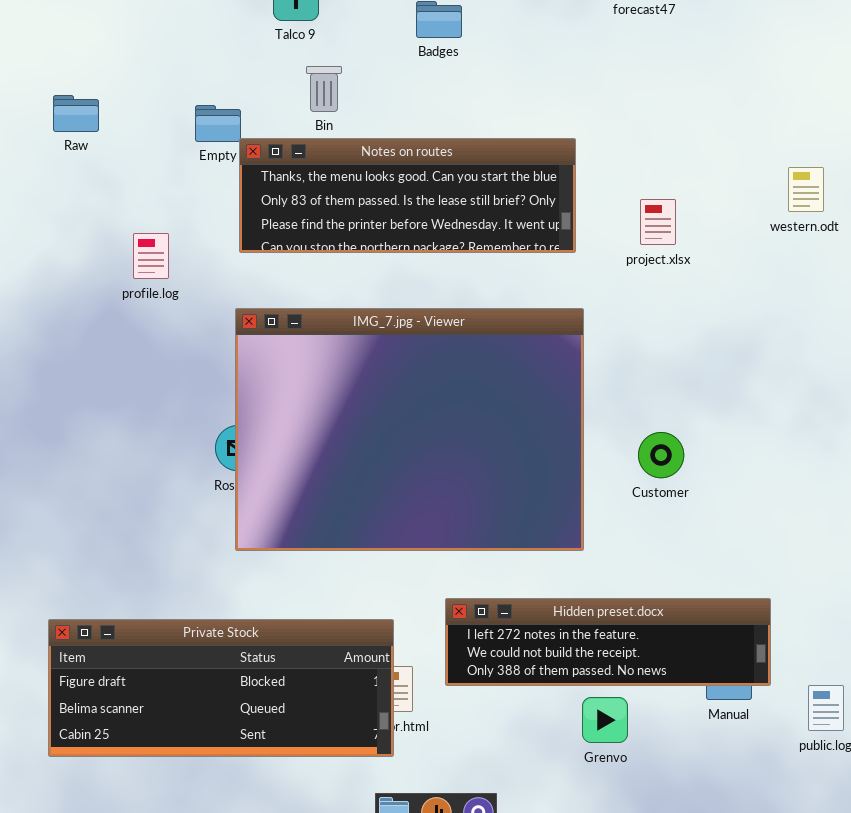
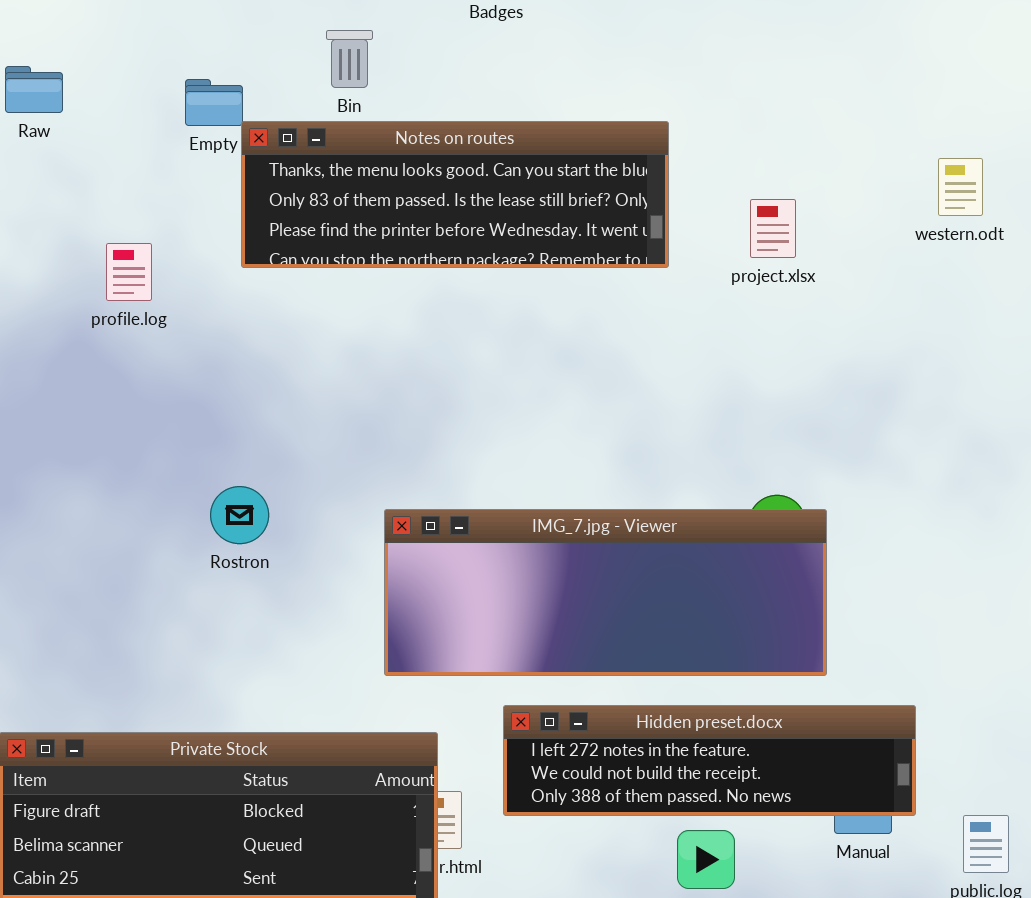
IMG_7.jpg - Viewer: [235,308,584,551] -> [384,509,827,676], moved, resized

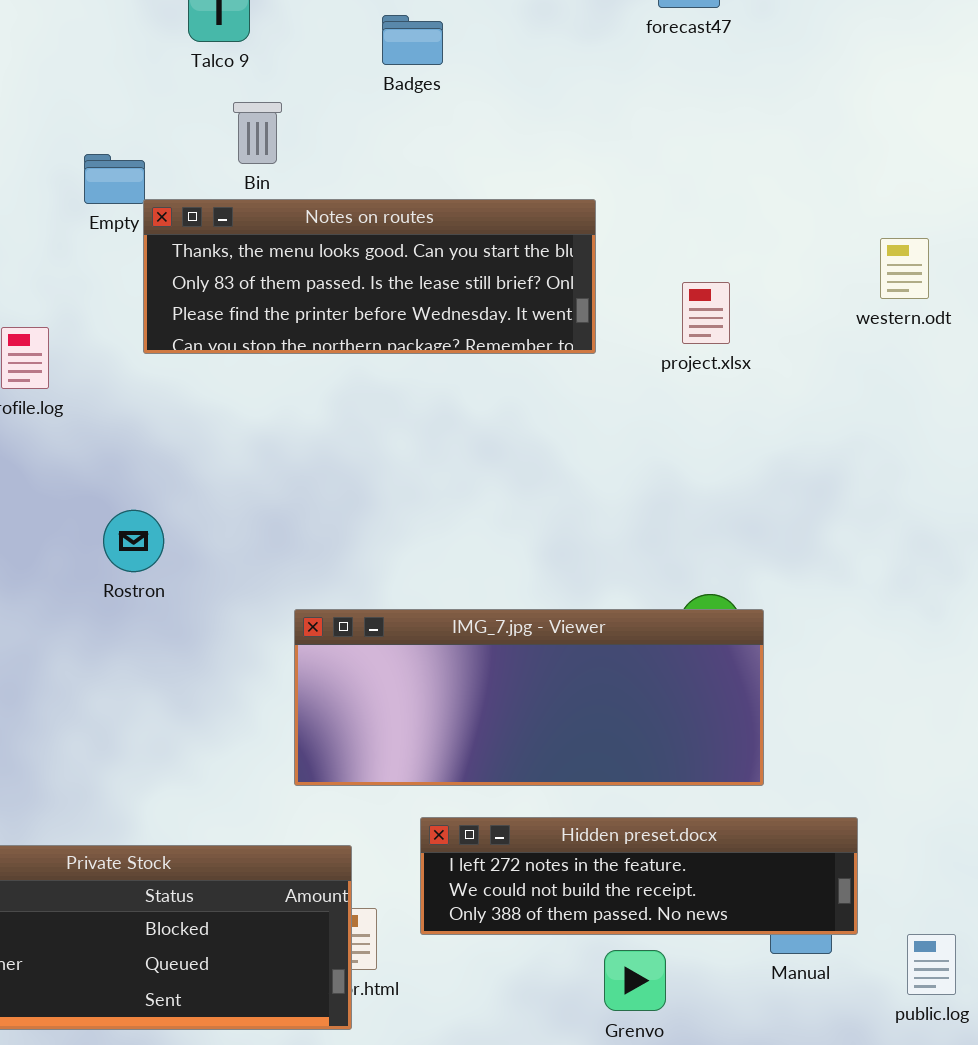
Rostron: [210,486,269,544] -> [103,510,164,572], moved

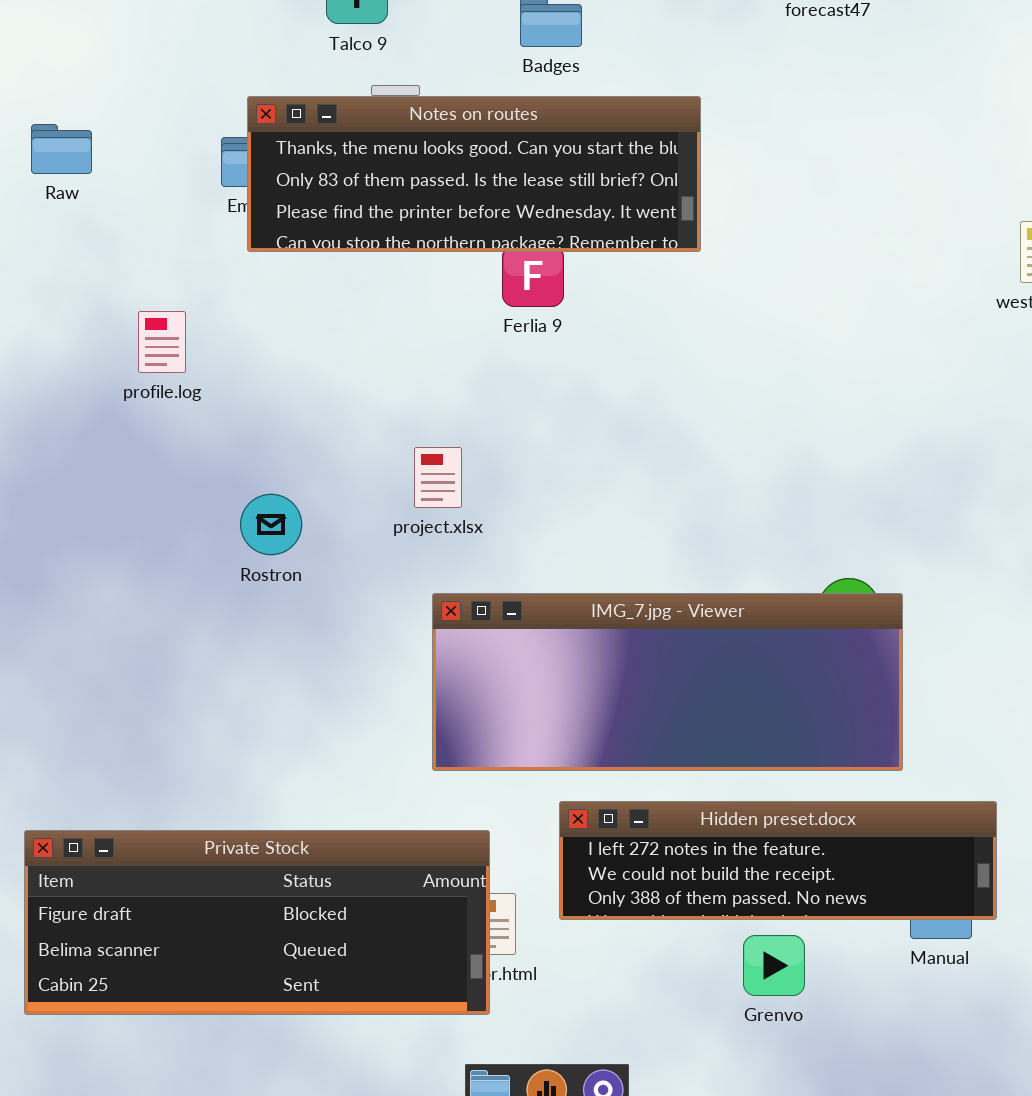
Notes on routes: [143,199,596,354] -> [247,96,701,252], moved
project.xlsx: [682,282,730,344] -> [414,447,462,508], moved

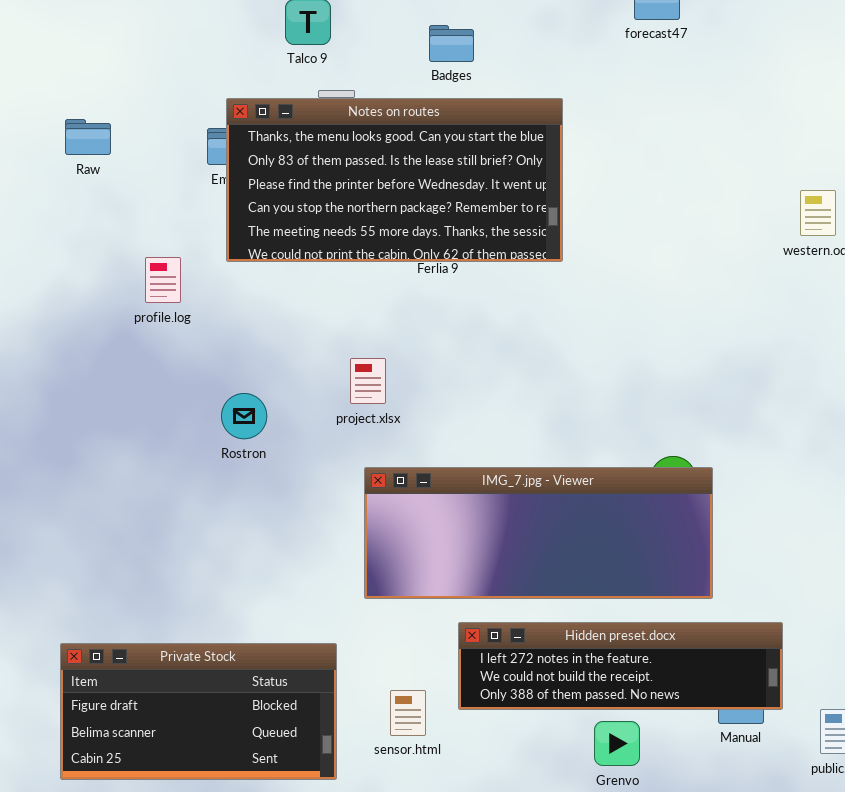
Notes on routes: [247,96,701,252] -> [226,98,563,262], resized
Private Stock: [24,830,490,1015] -> [60,643,337,780], resized

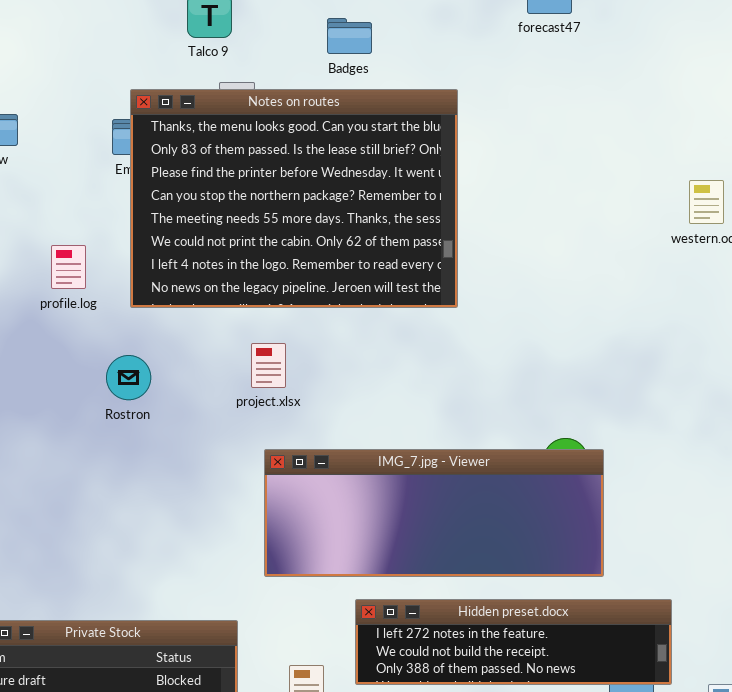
Notes on routes: [226,98,563,262] -> [130,89,458,308], resized
Rostron: [221,393,267,439] -> [106,355,151,400], moved

